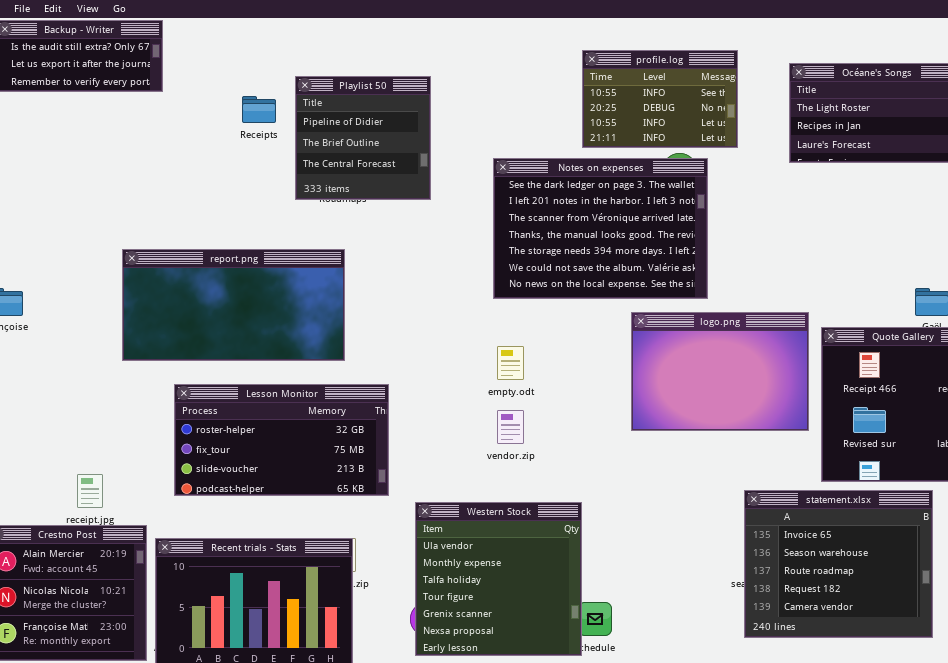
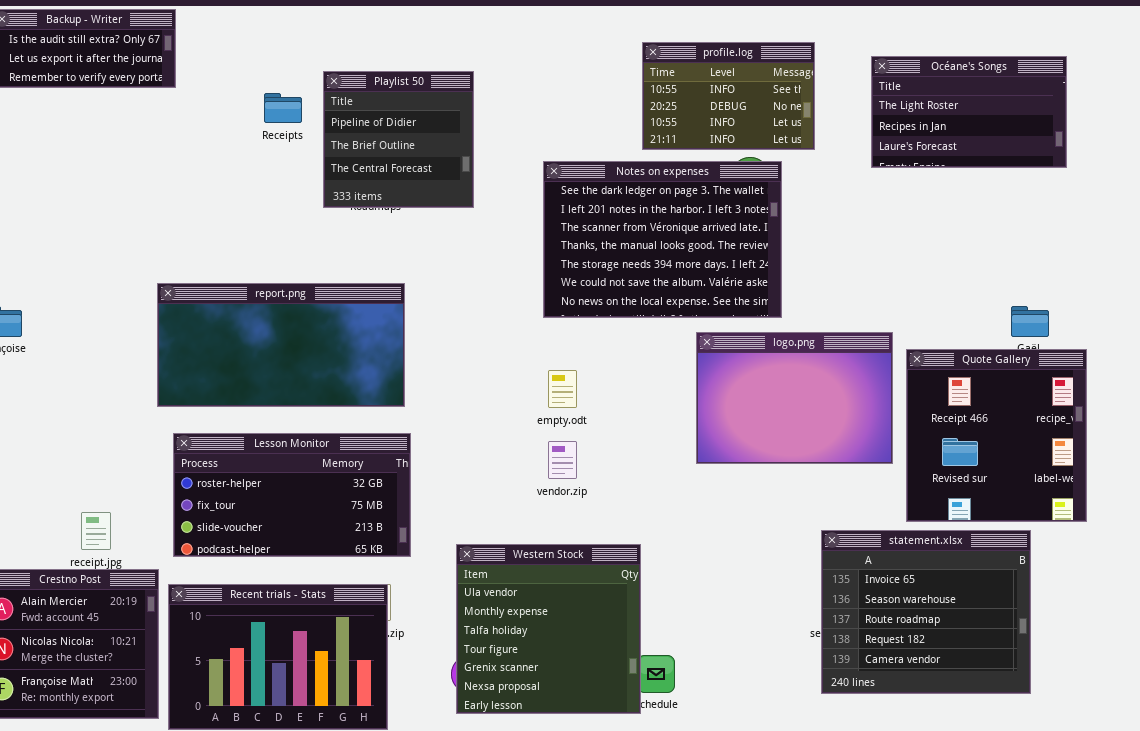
report.png: [122,249,345,361] -> [157,283,405,407], moved
Lesson Monitor: [174,384,389,496] -> [173,433,411,557], moved

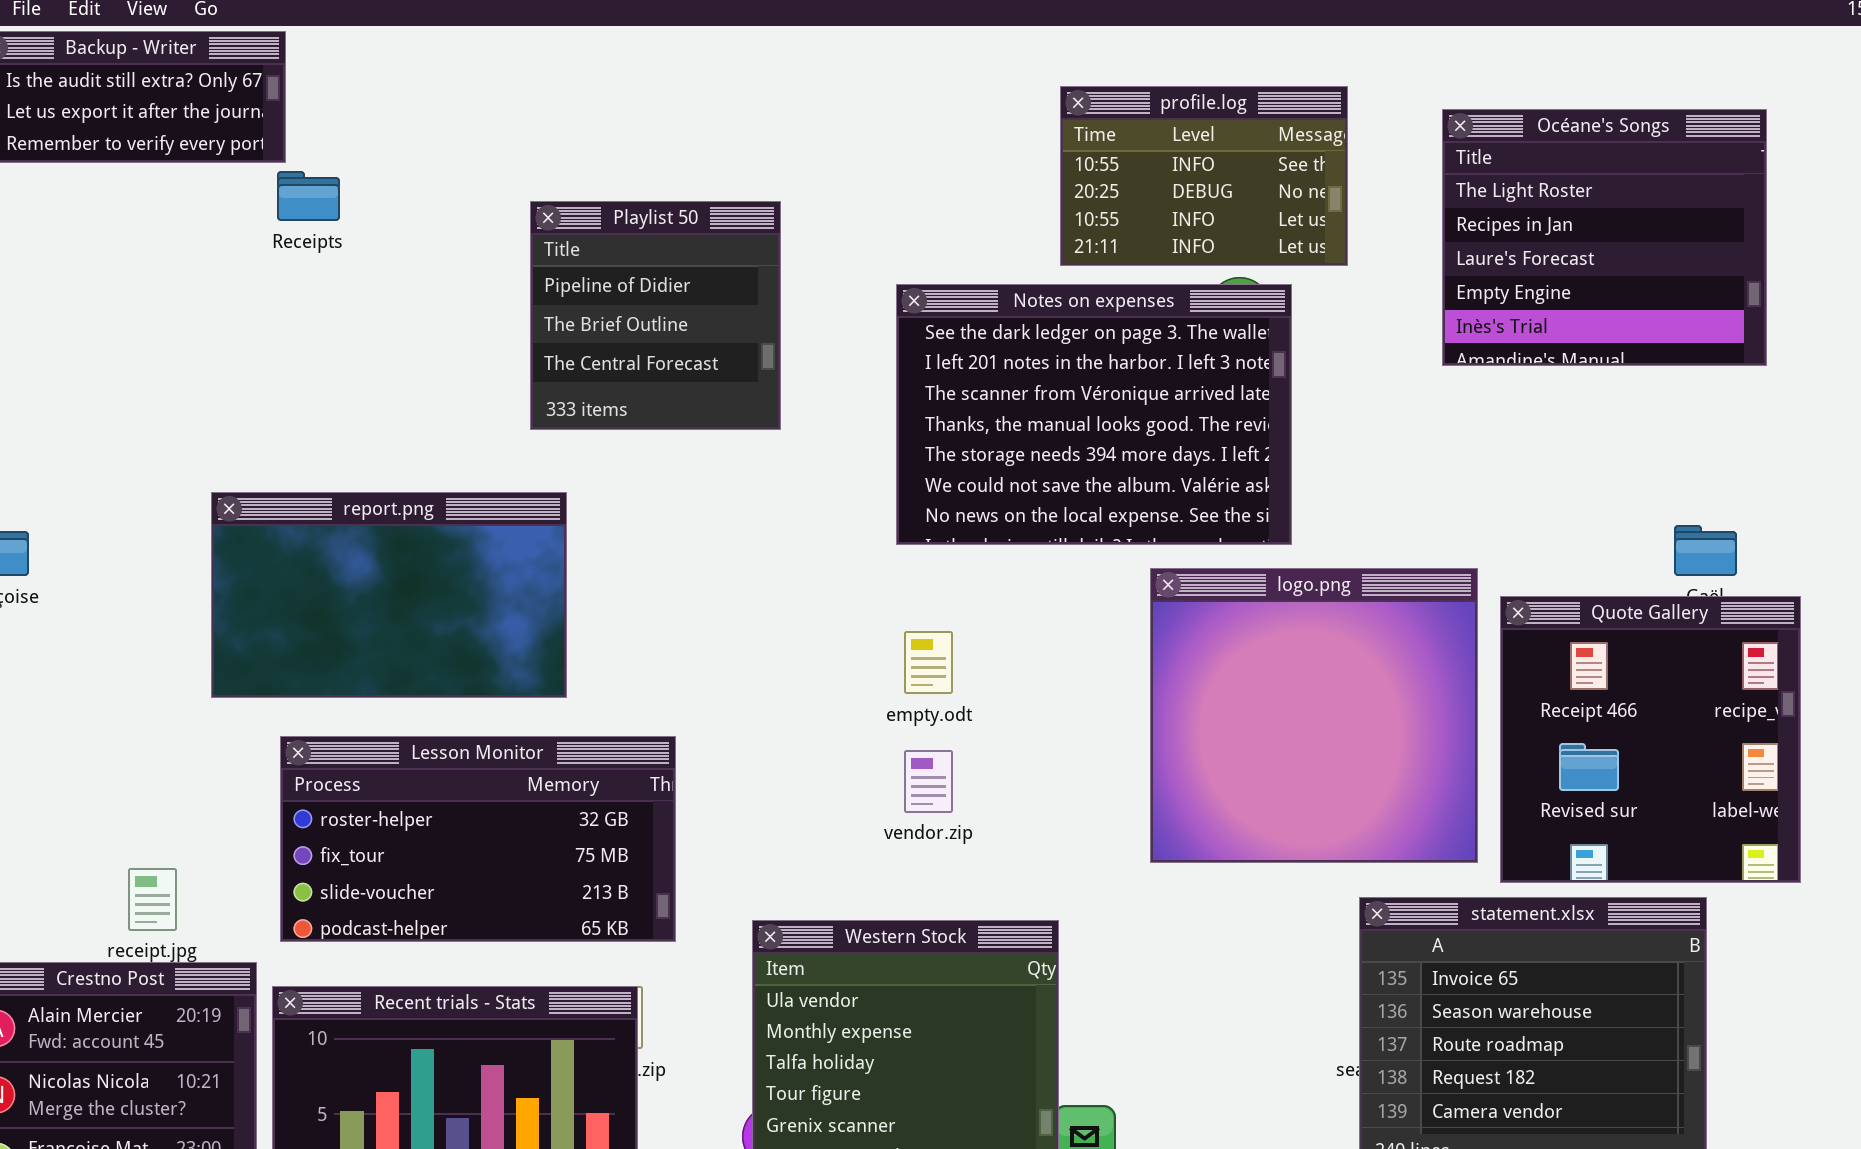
Océane's Songs: [871,56,1067,168] -> [1442,109,1767,366], resized
Playlist 50: [323,71,474,208] -> [530,201,781,430], moved
Receipts: [264,93,302,123] -> [277,171,340,221], moved
report.png: [157,283,405,407] -> [211,492,567,698], moved, resized
logo.png: [696,332,893,464] -> [1150,568,1478,863], resized

